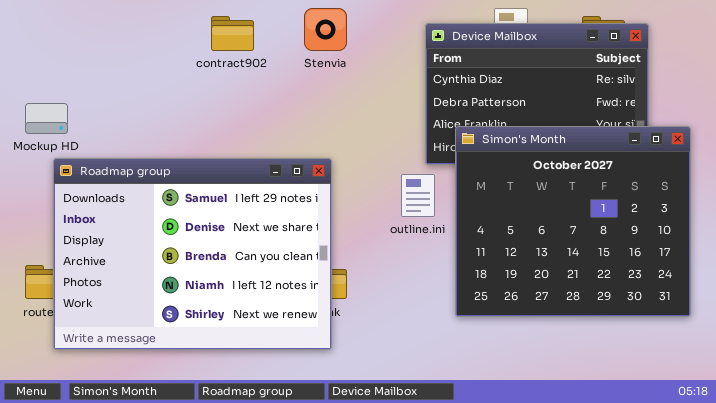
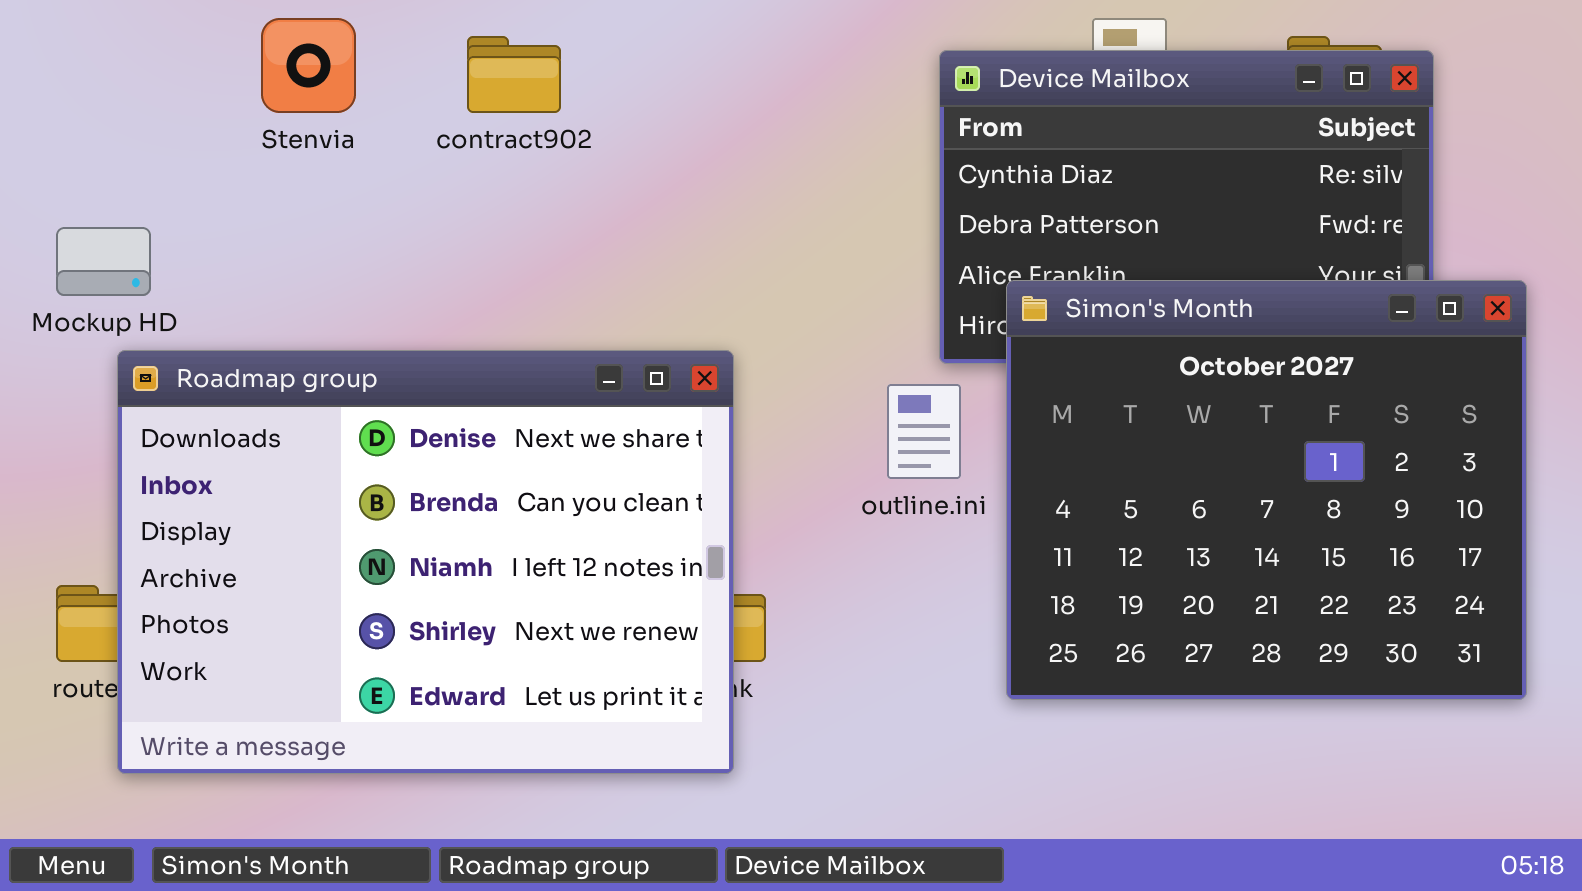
Stenvia: [304,8,347,51] -> [261,18,356,113], moved
Roadmap group: [53,158,332,350] -> [117,350,734,774], scrolled down 1 row

